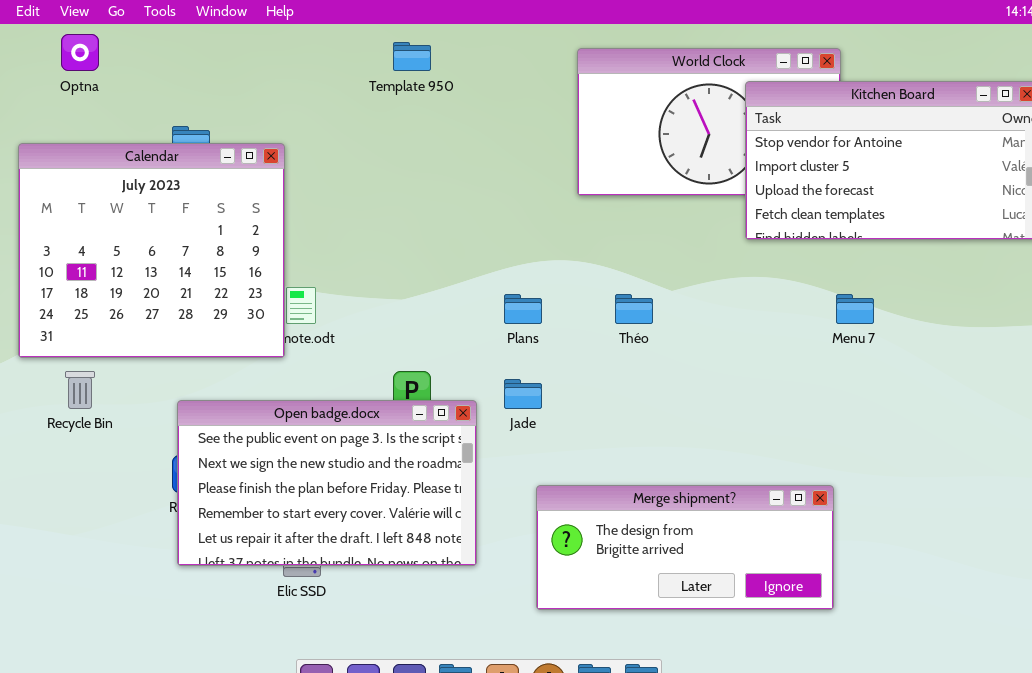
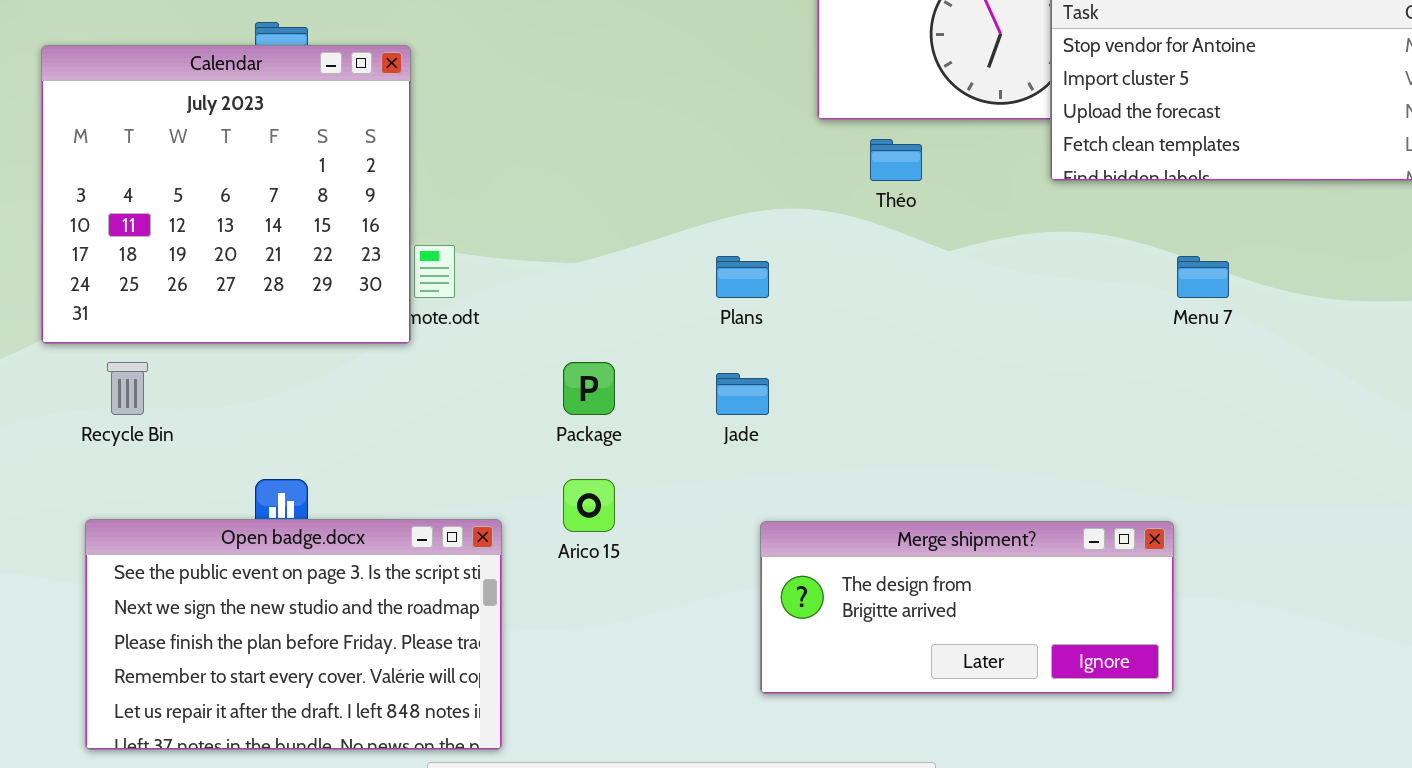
Théo: [615,294,653,324] -> [870,139,922,181], moved
Open badge.docx: [177,400,477,566] -> [85,519,502,750], moved

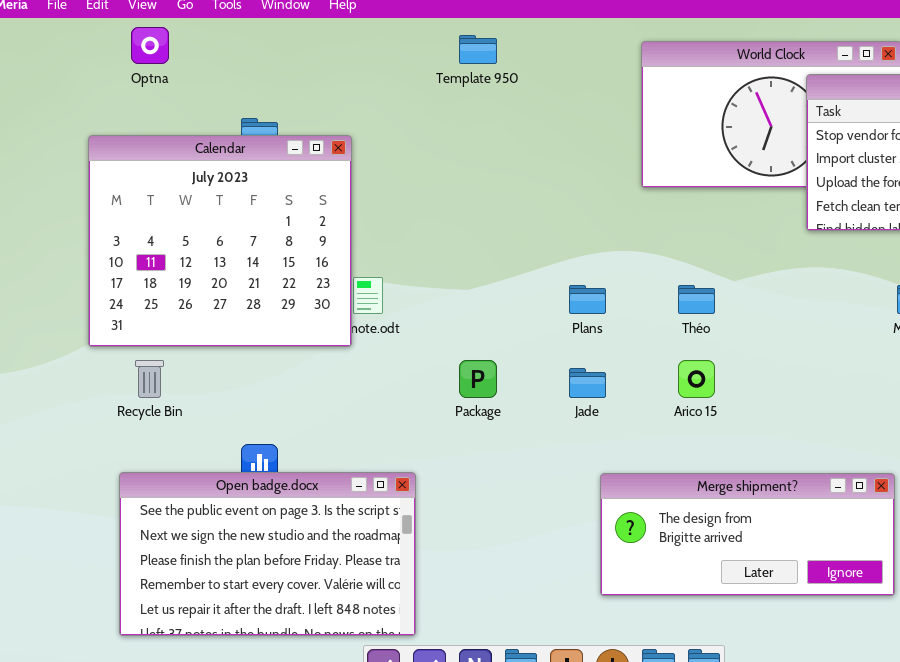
Théo: [870,139,922,181] -> [678,285,715,314], moved
Arico 15: [563,479,615,532] -> [678,360,715,398], moved

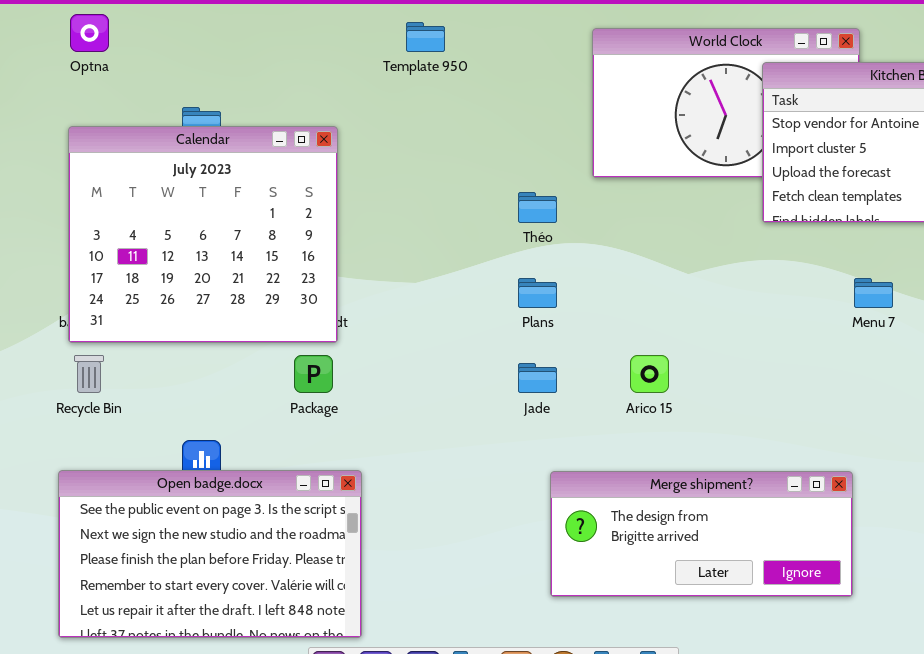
Calendar: [88,135,352,347] -> [68,126,338,343], moved
Théo: [678,285,715,314] -> [518,192,557,223], moved
Package: [459,360,497,398] -> [294,355,333,393], moved

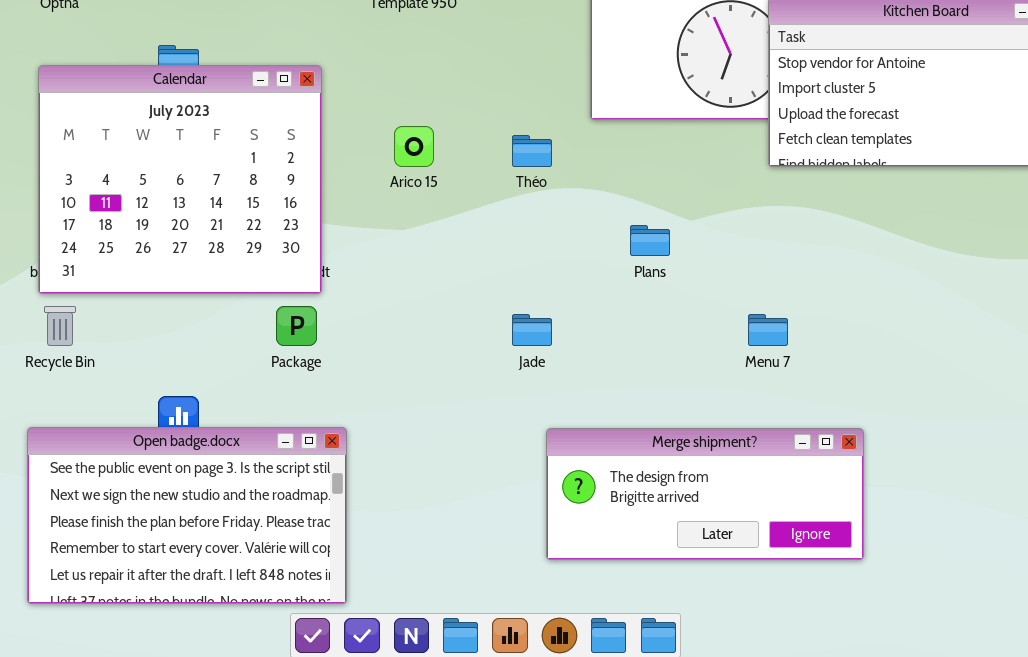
Plans: [518,278,557,308] -> [630,225,670,256], moved
Menu 7: [854,278,893,308] -> [748,314,788,346], moved
Arico 15: [630,355,669,393] -> [394,126,434,167], moved

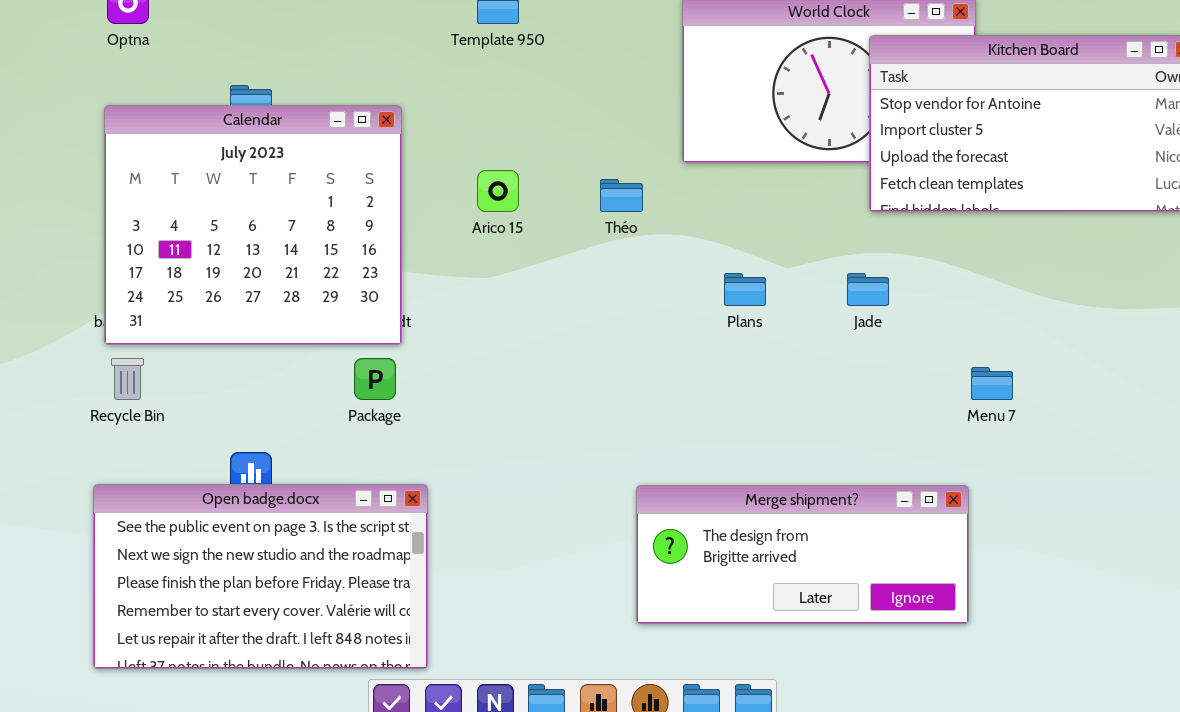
Jade: [512,314,552,346] -> [847,273,889,306], moved
Menu 7: [748,314,788,346] -> [971,367,1013,400], moved

